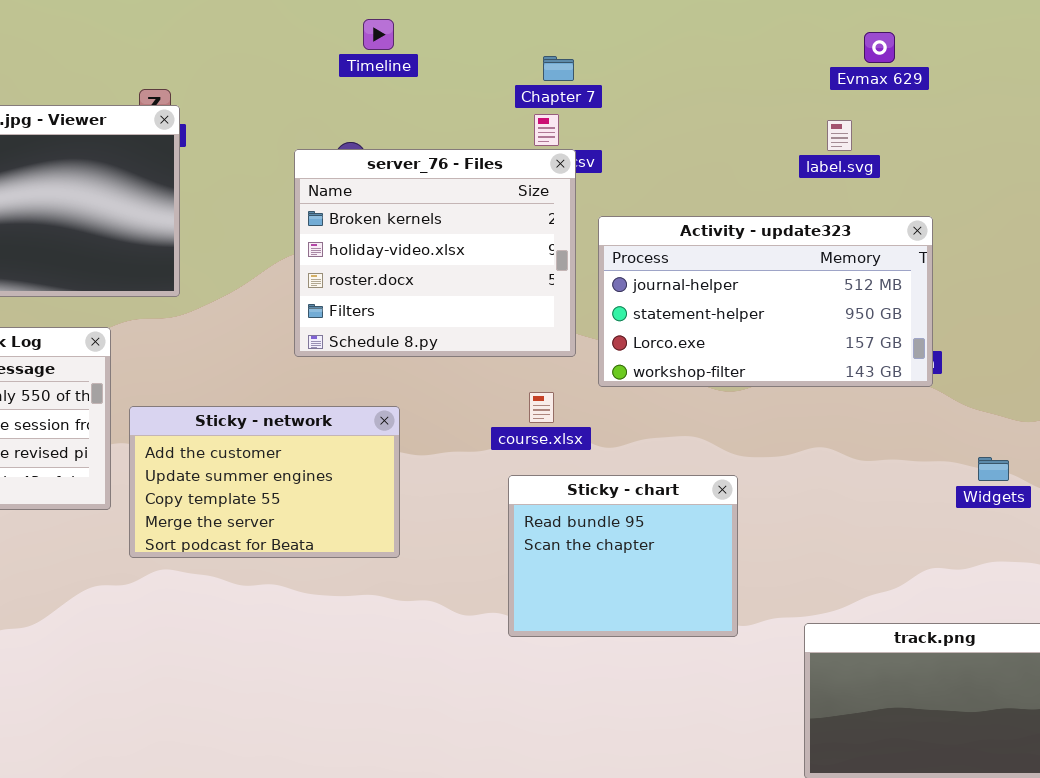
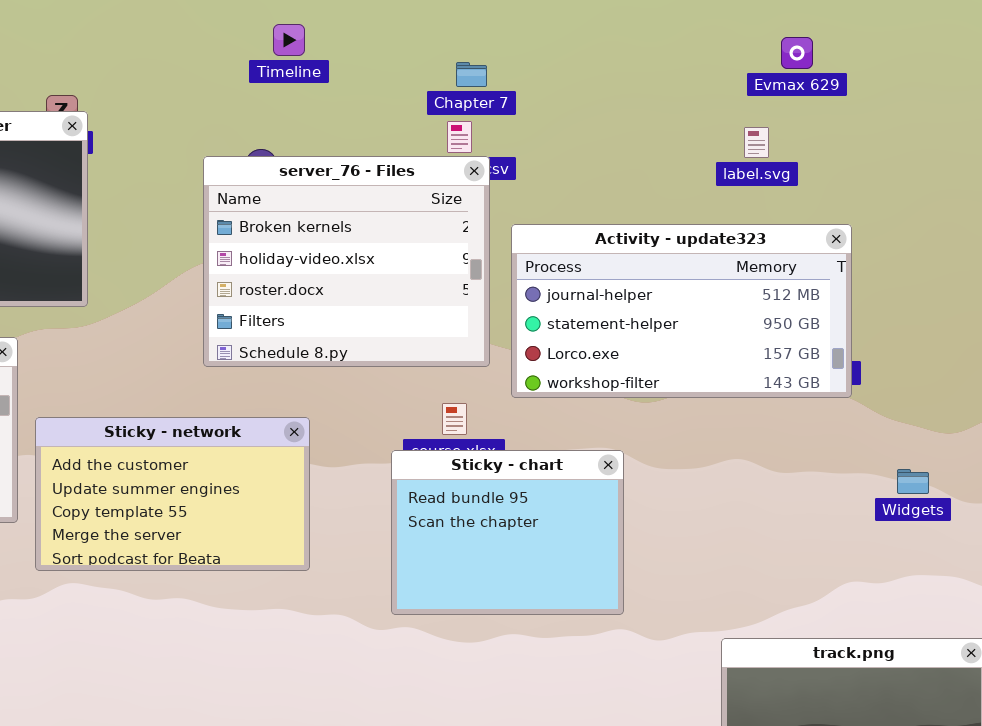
Sticky - chart: [508,475,738,637] -> [391,450,624,615], moved

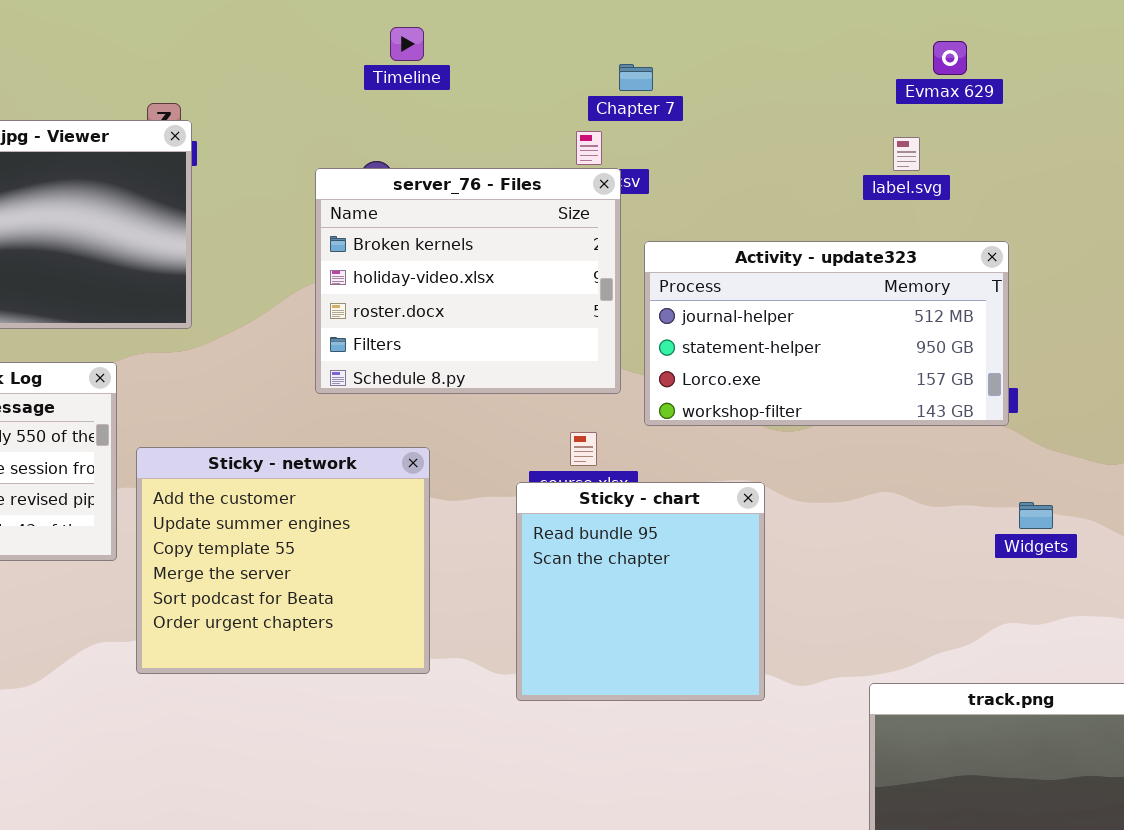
Chapter 7: [456,62,487,87] -> [619,64,653,91], moved
Sticky - network: [35,417,310,571] -> [136,447,430,674], resized
Sticky - chart: [391,450,624,615] -> [516,482,765,701], resized
Widgets: [897,469,929,494] -> [1019,502,1053,529], moved

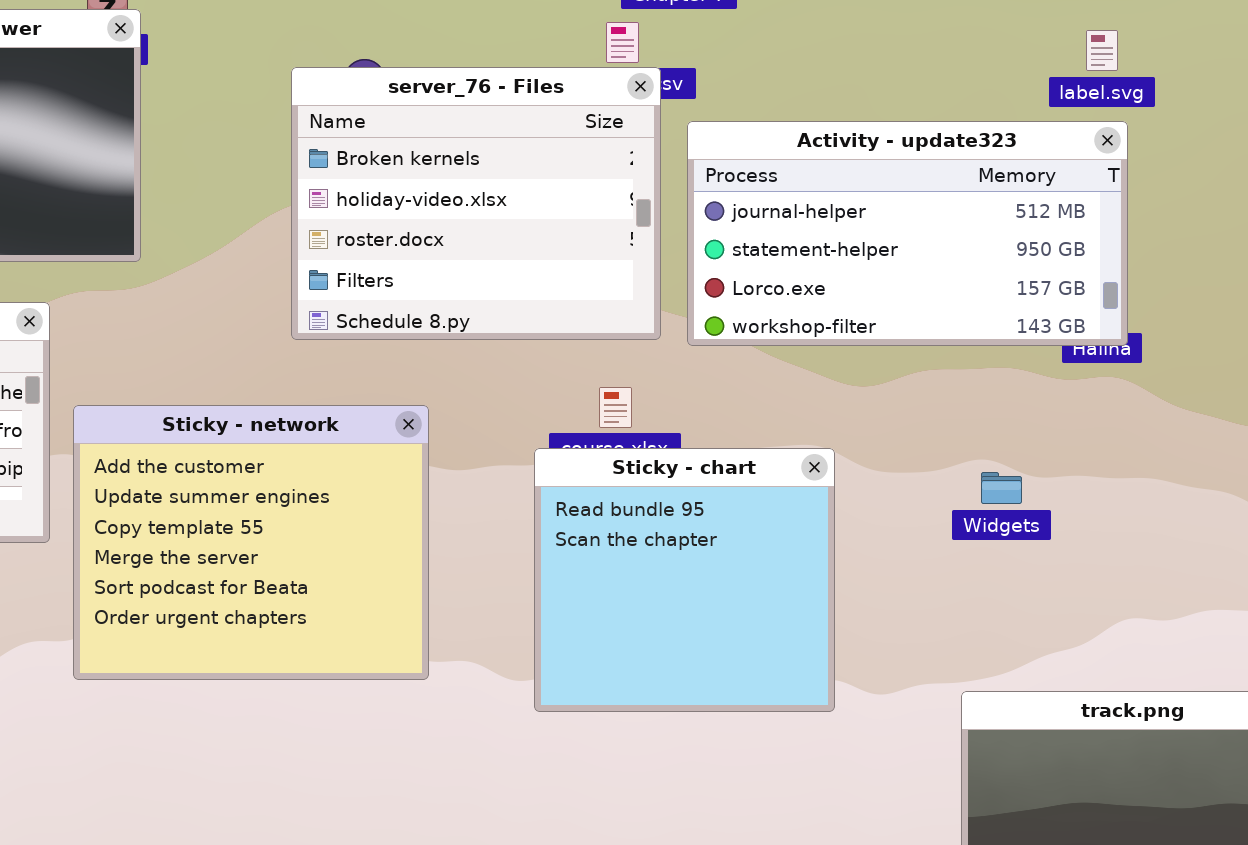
label.svg: [893,137,920,171] -> [1086,30,1118,71], moved
Activity - update323: [644,241,1009,426] -> [687,121,1128,346], moved
Widgets: [1019,502,1053,529] -> [981,472,1022,504], moved

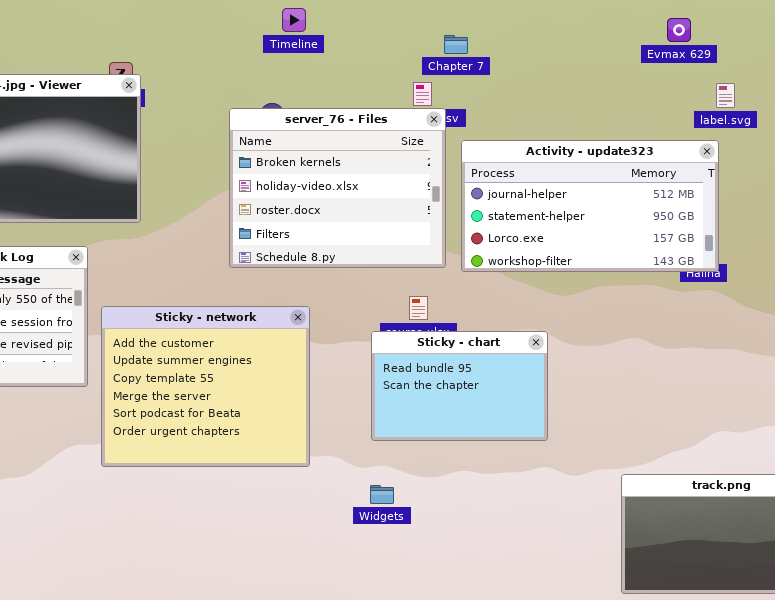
label.svg: [1086,30,1118,71] -> [716,83,735,108], moved
Sticky - chart: [534,448,835,712] -> [371,331,548,441], resized
Widgets: [981,472,1022,504] -> [370,485,394,504], moved

